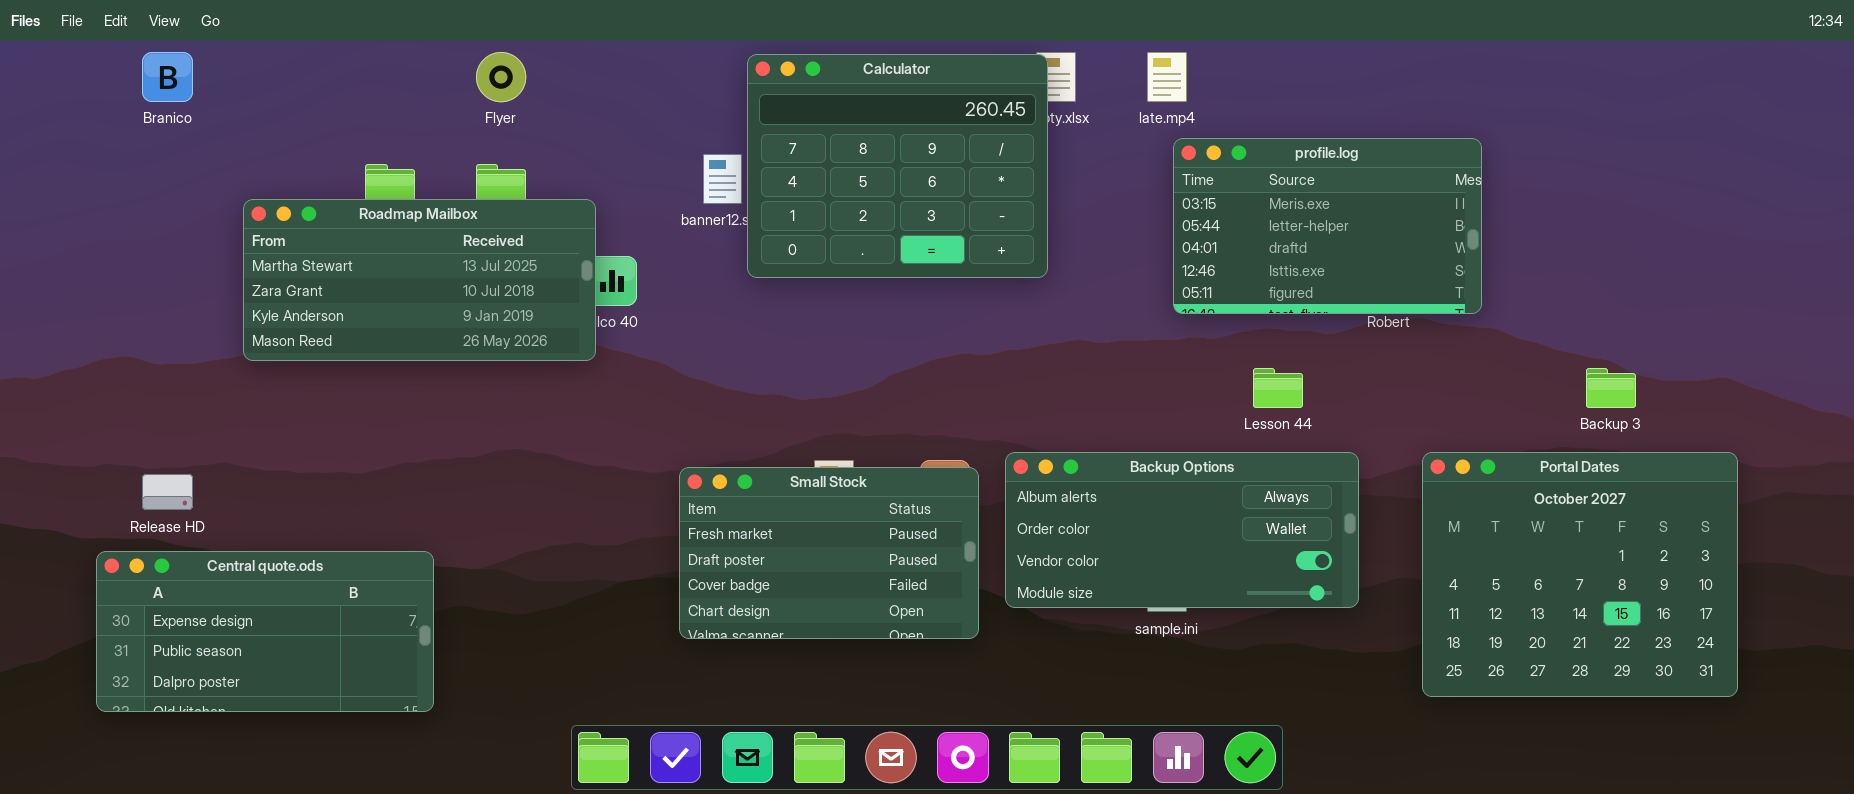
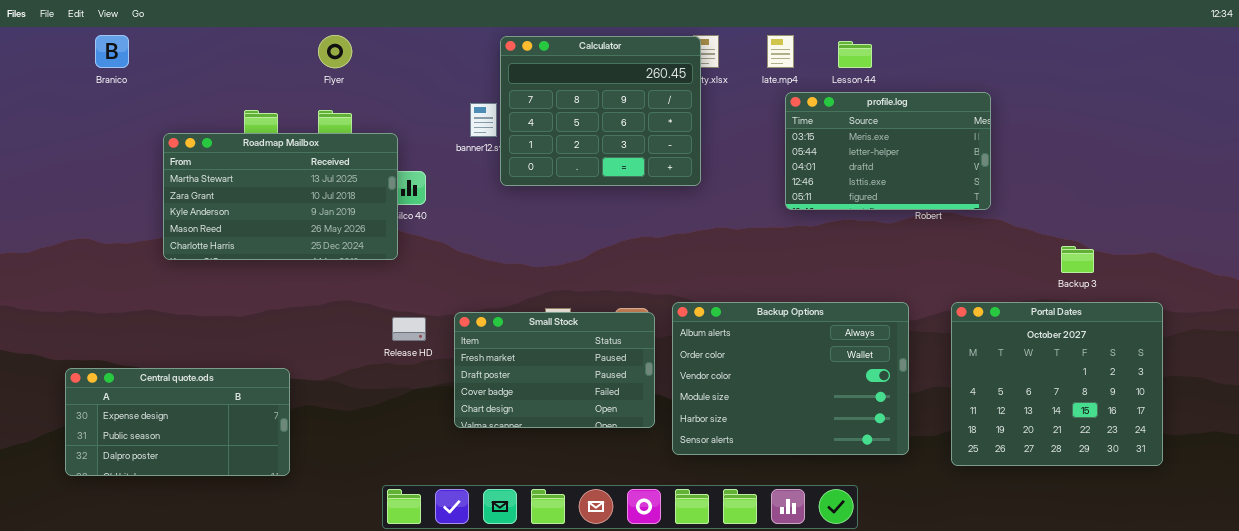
Roadmap Mailbox: [243,199,596,361] -> [163,133,398,260], resized
Lesson 44: [1253,368,1303,408] -> [838,41,872,68], moved
Backup Options: [1005,452,1359,608] -> [672,302,909,455], resized
Release HD: [142,474,193,510] -> [392,317,426,341], moved

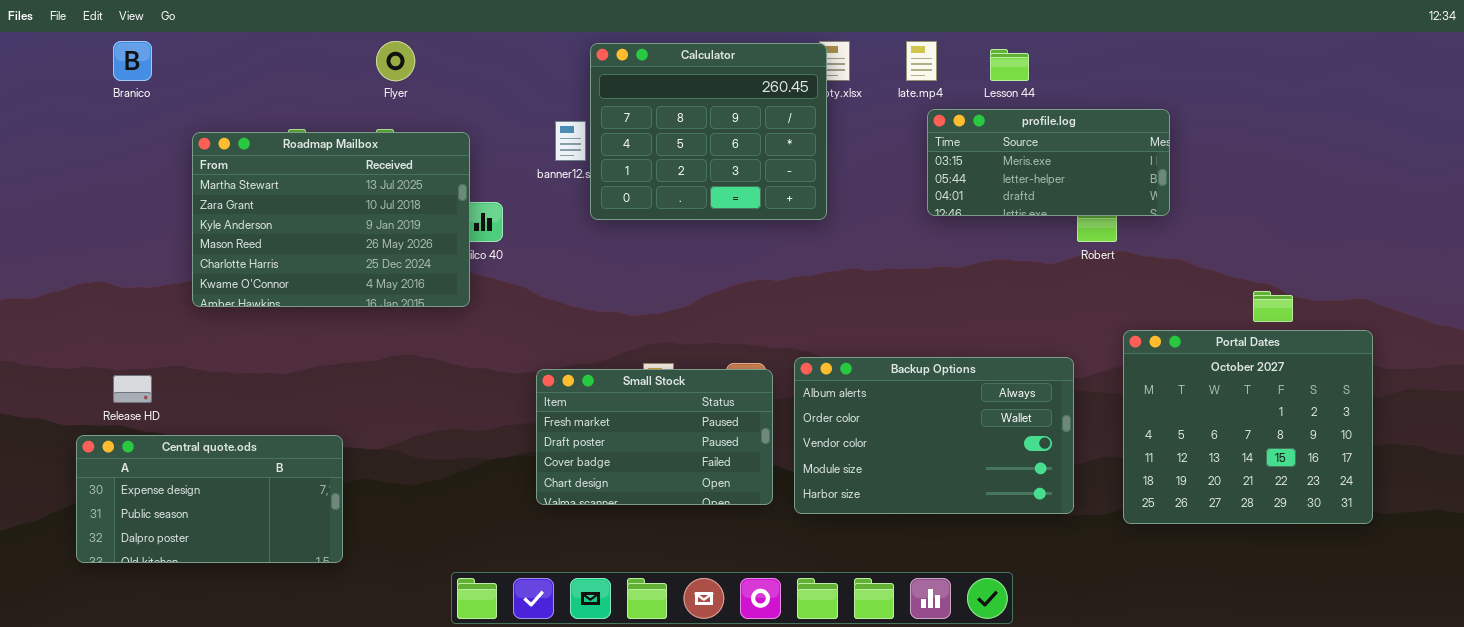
profile.log: [785,92,991,210] -> [927,109,1170,216], resized
Roadmap Mailbox: [163,133,398,260] -> [192,132,470,307], resized
Backup Options: [672,302,909,455] -> [794,357,1074,514], resized
Portal Dates: [951,302,1163,466] -> [1123,330,1373,524], moved
Release HD: [392,317,426,341] -> [113,375,152,403], moved

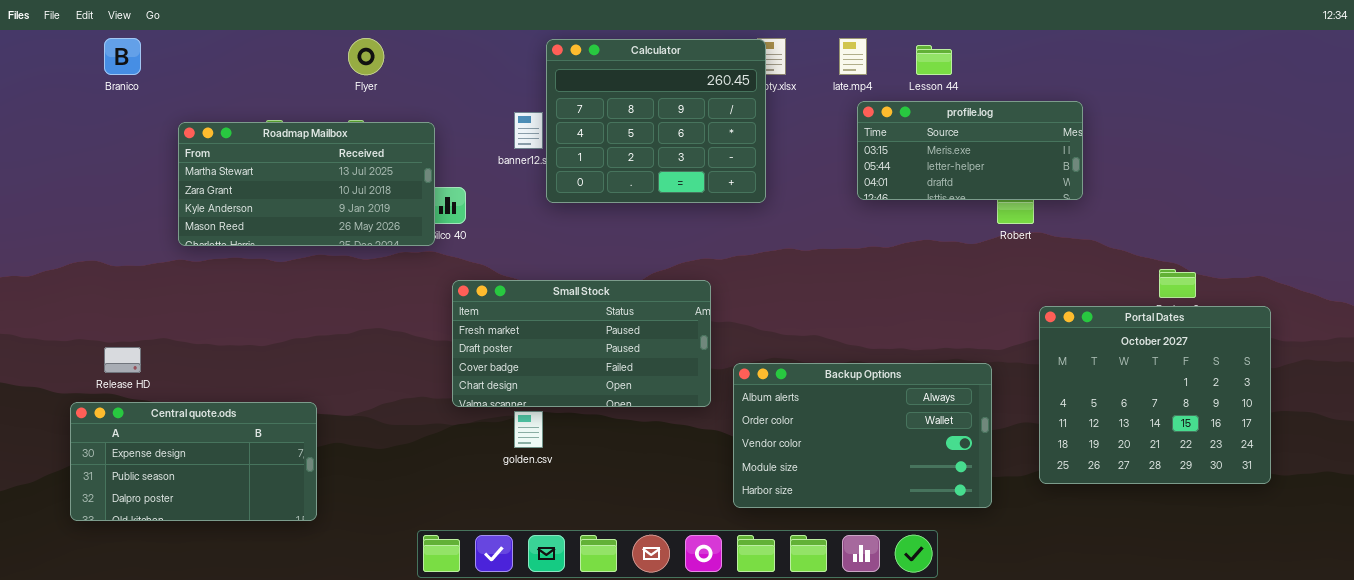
Roadmap Mailbox: [192,132,470,307] -> [178,122,435,246], resized
Backup Options: [794,357,1074,514] -> [733,363,992,508], moved
Small Stock: [536,369,773,505] -> [452,280,711,407], moved, resized

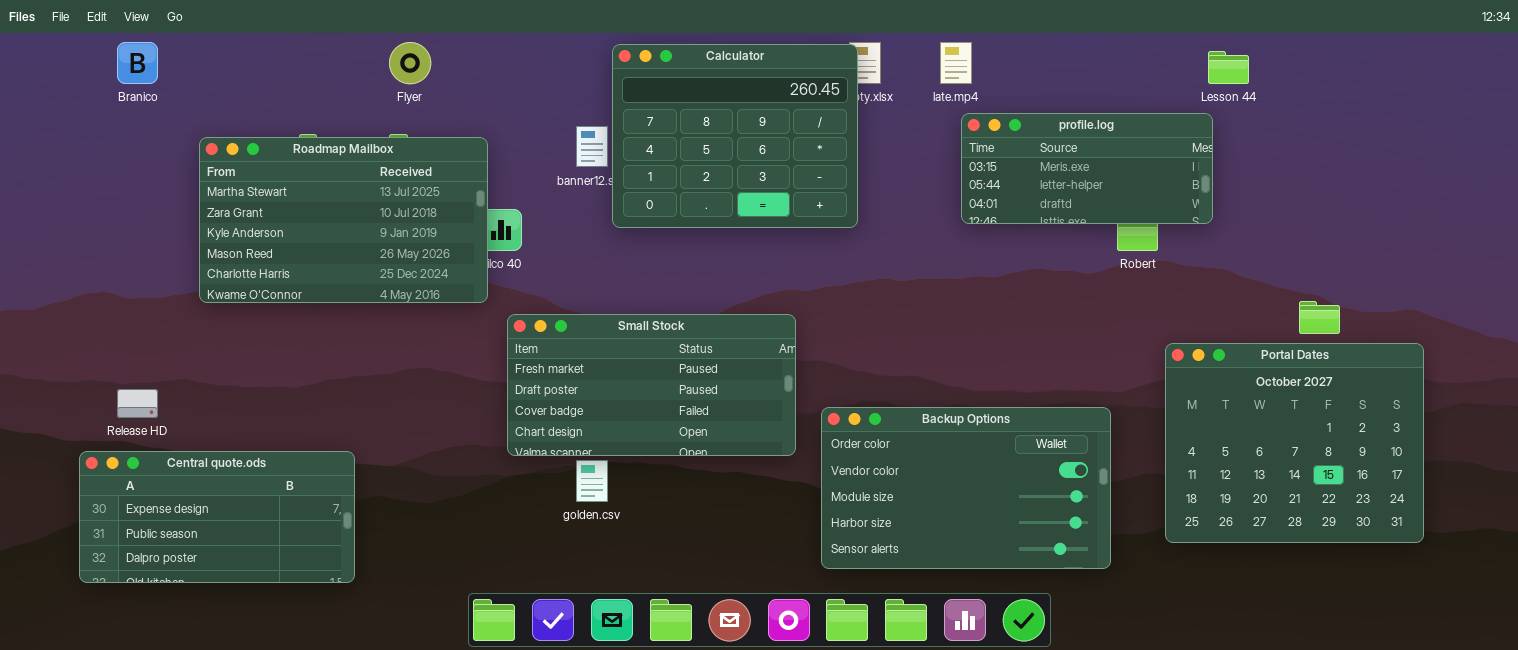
Lesson 44: [916,45,952,75] -> [1208,51,1249,84], moved
Roadmap Mailbox: [178,122,435,246] -> [199,137,488,303], resized
Backup Options: [733,363,992,508] -> [821,407,1111,569], scrolled down 1 row

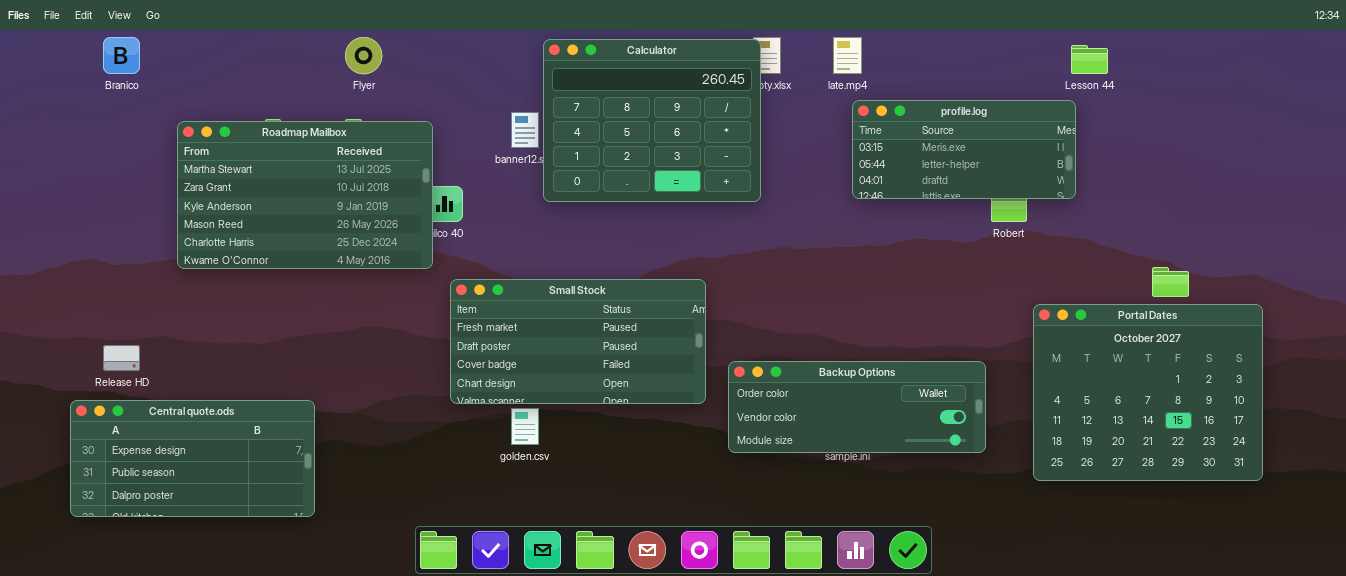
Backup Options: [821,407,1111,569] -> [728,361,986,453], resized

